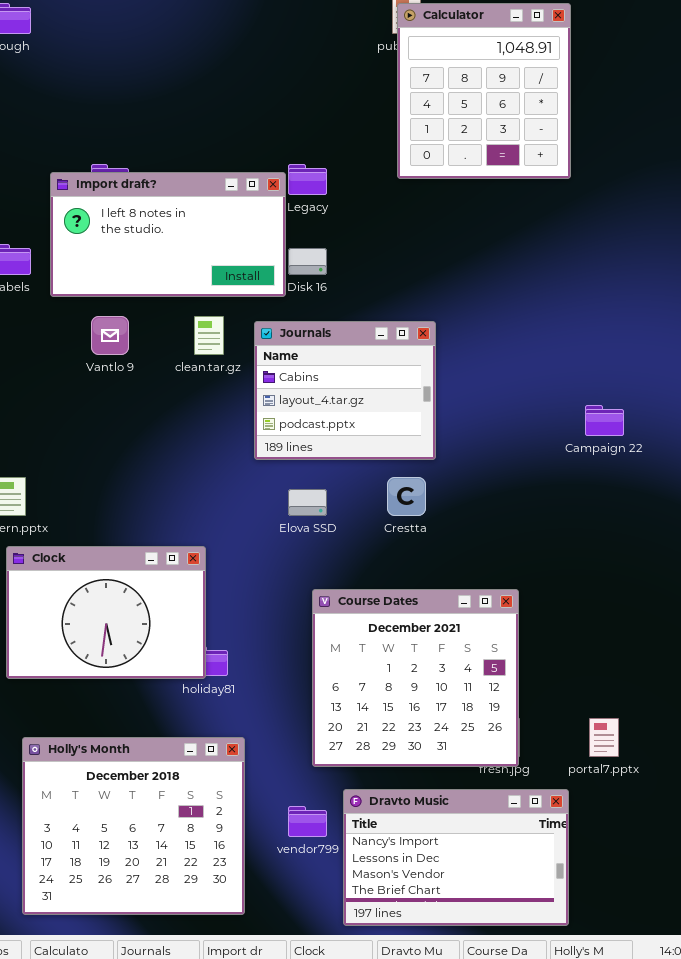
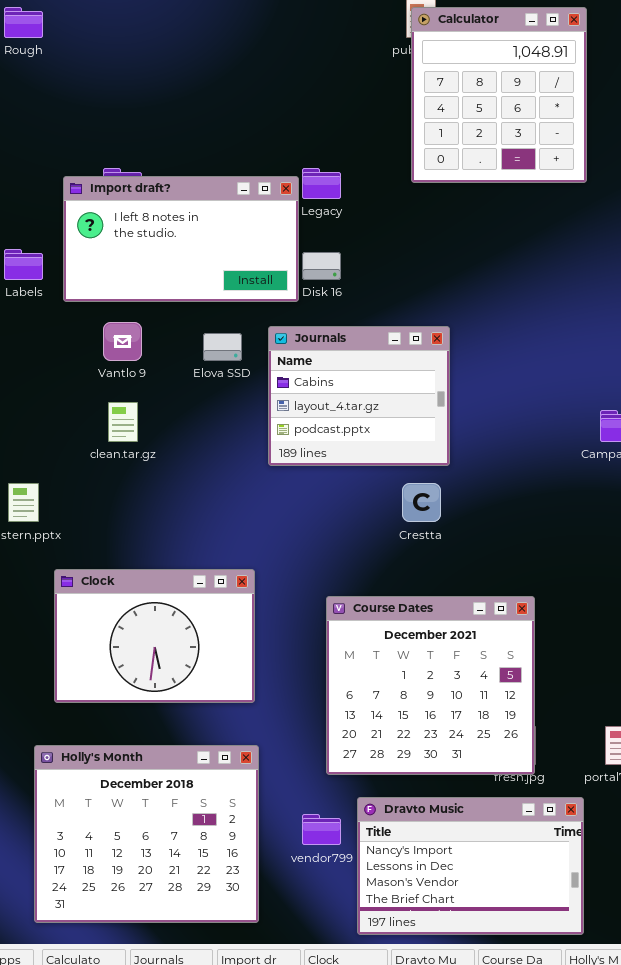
clean.tar.gz: [194,316,224,355] -> [108,402,138,442], moved
Elova SSD: [288,489,327,516] -> [203,333,242,361], moved
Clock: [6,546,206,679] -> [54,569,255,703], moved

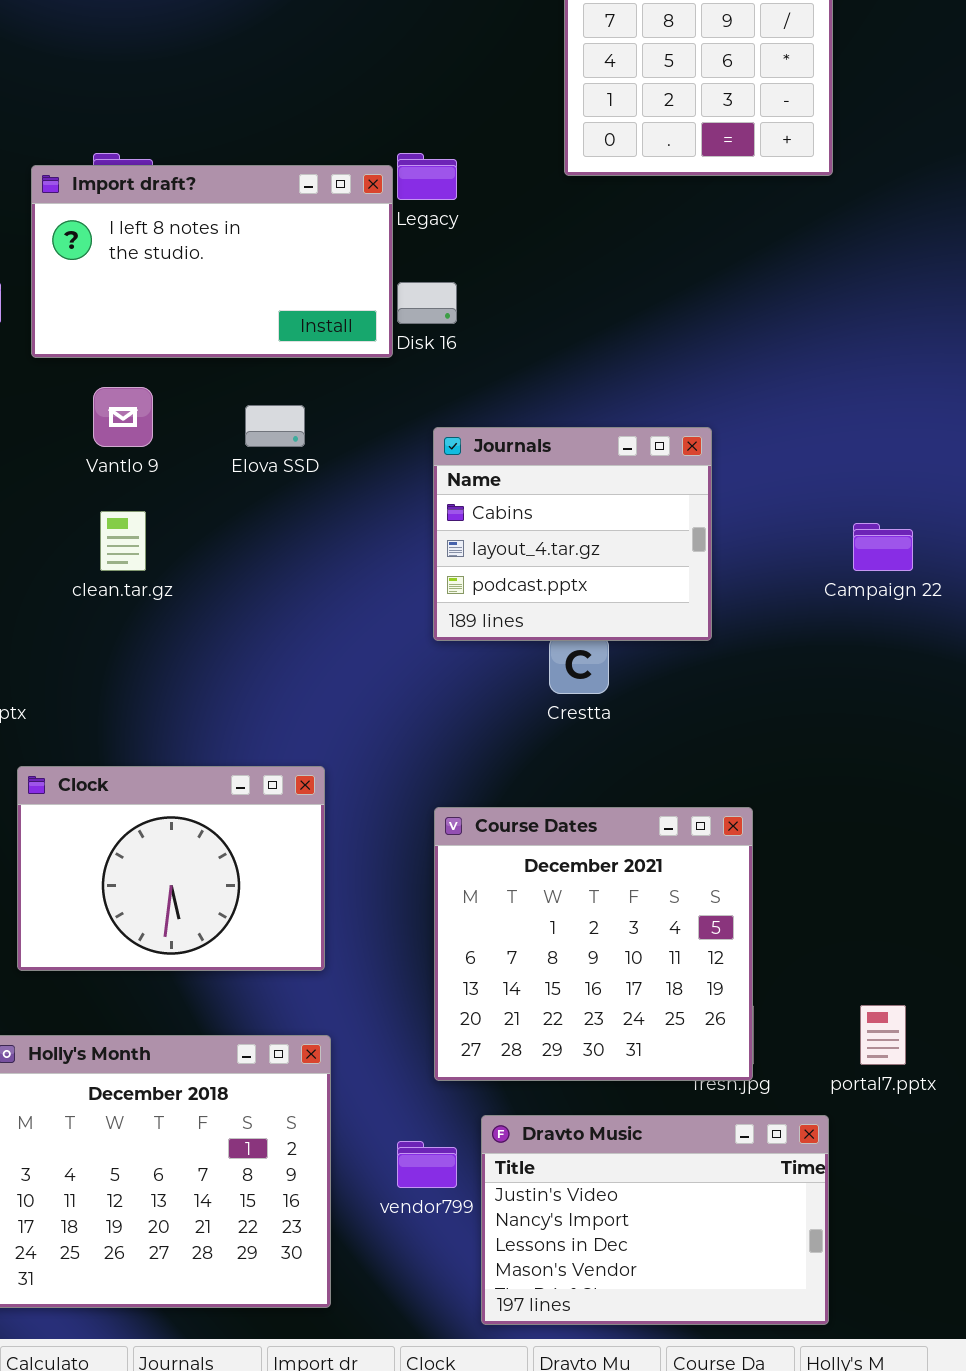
Journals: [268,326,450,466] -> [433,427,712,641], moved
Dravto Music: [357,797,584,935] -> [481,1115,829,1325], scrolled up 1 row

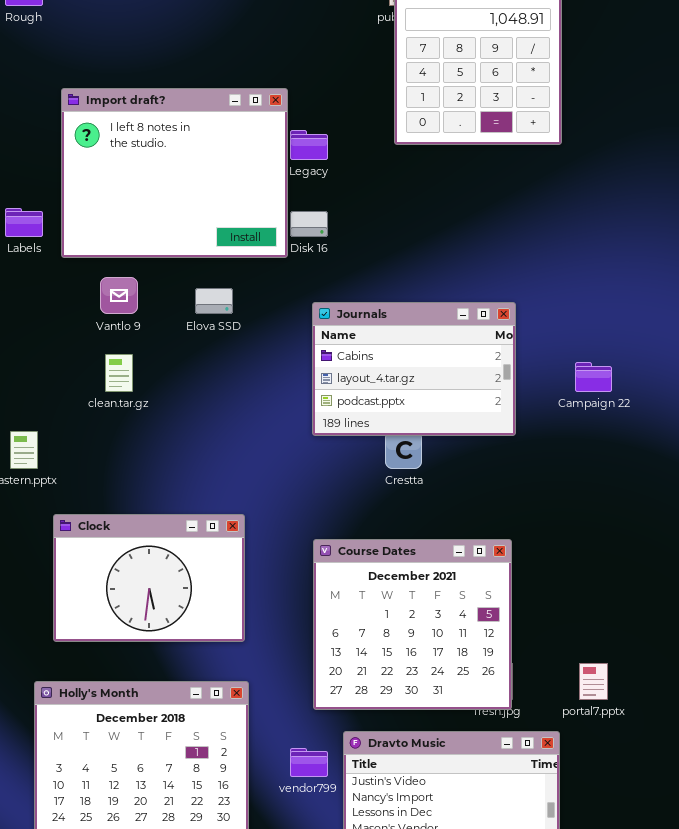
Import draft?: [31,165,393,358] -> [61,88,288,258], resized
Journals: [433,427,712,641] -> [312,302,516,436], resized

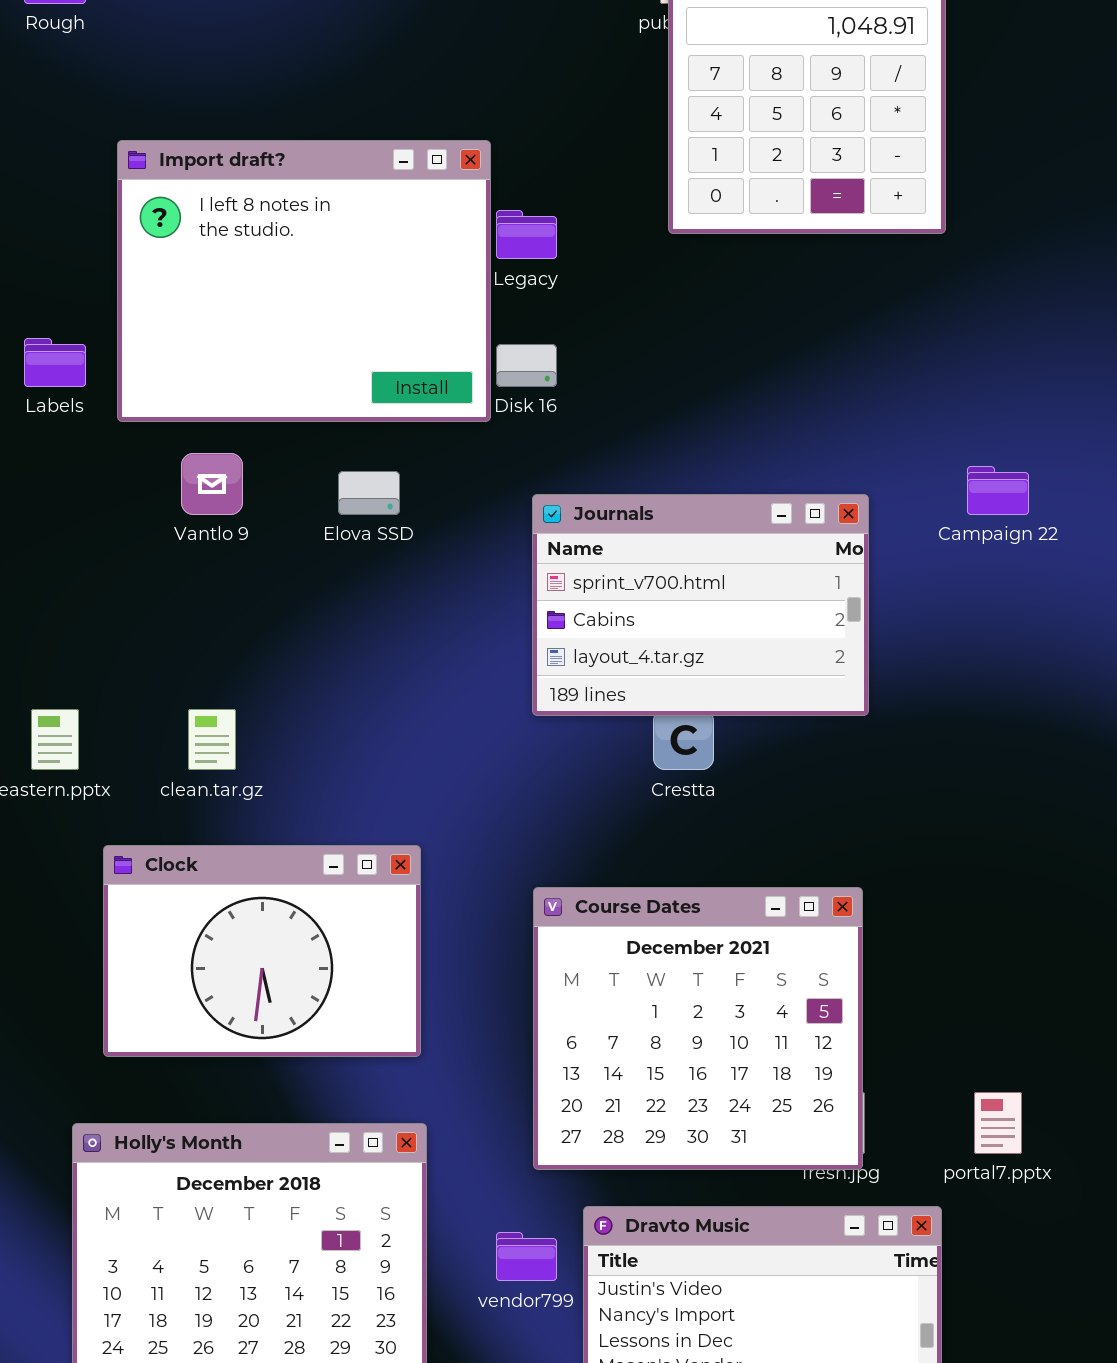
Journals: [312,302,516,436] -> [532,494,869,716], scrolled up 1 row
clean.tar.gz: [105,354,133,392] -> [188,709,236,770], moved
Campaign 22: [575,362,612,392] -> [967,466,1029,515], moved

